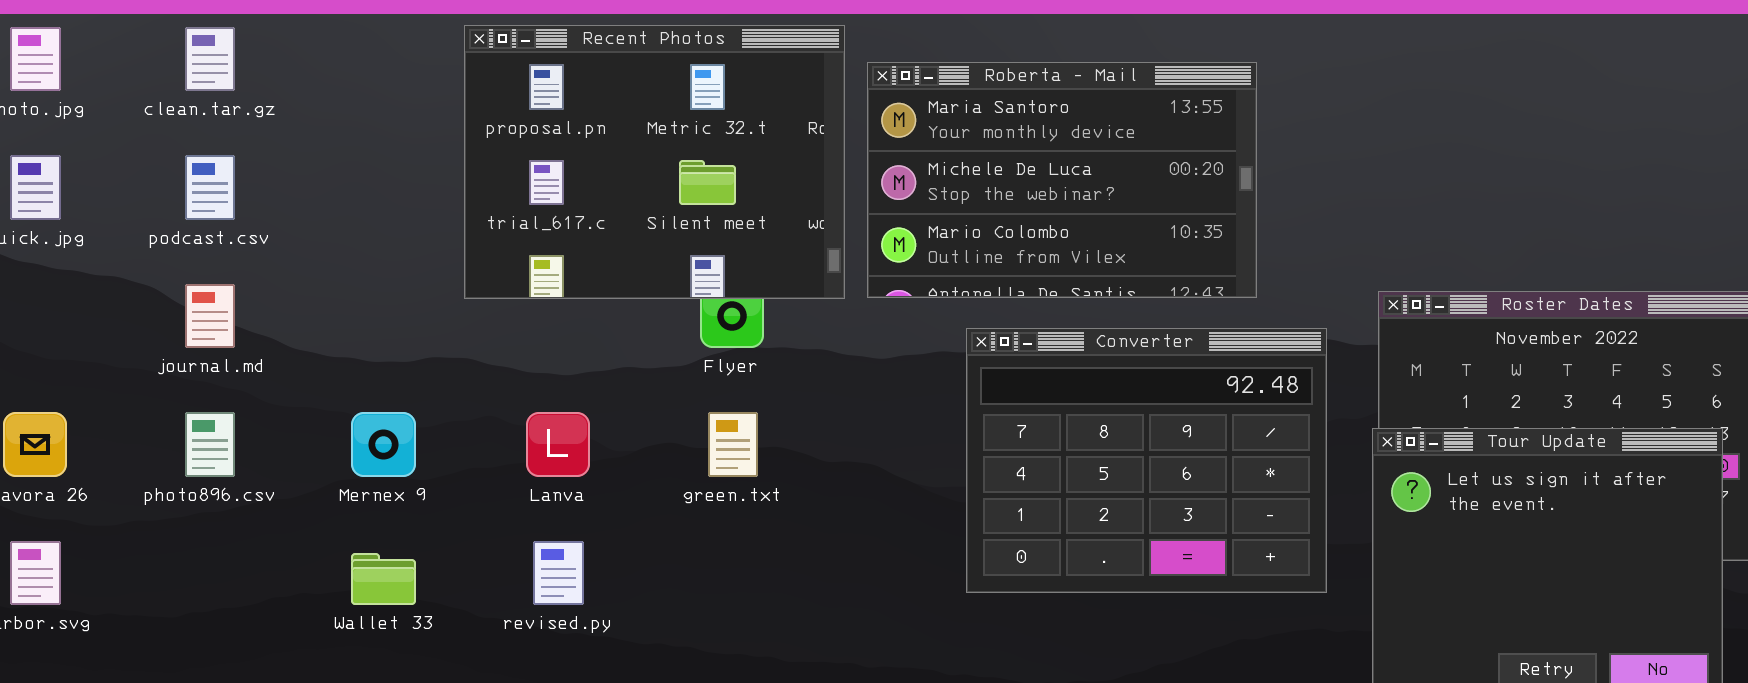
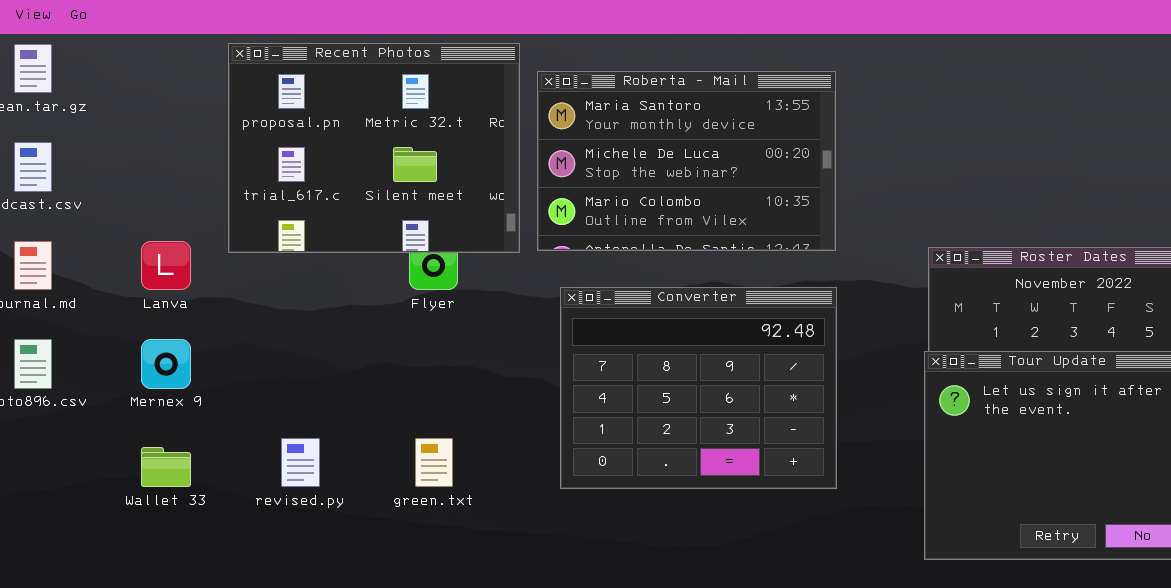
Converter: [966,328,1327,593] -> [560,287,837,489], moved
Lanva: [526,412,590,477] -> [141,241,191,290], moved
green.txt: [708,412,758,477] -> [415,438,453,487], moved

